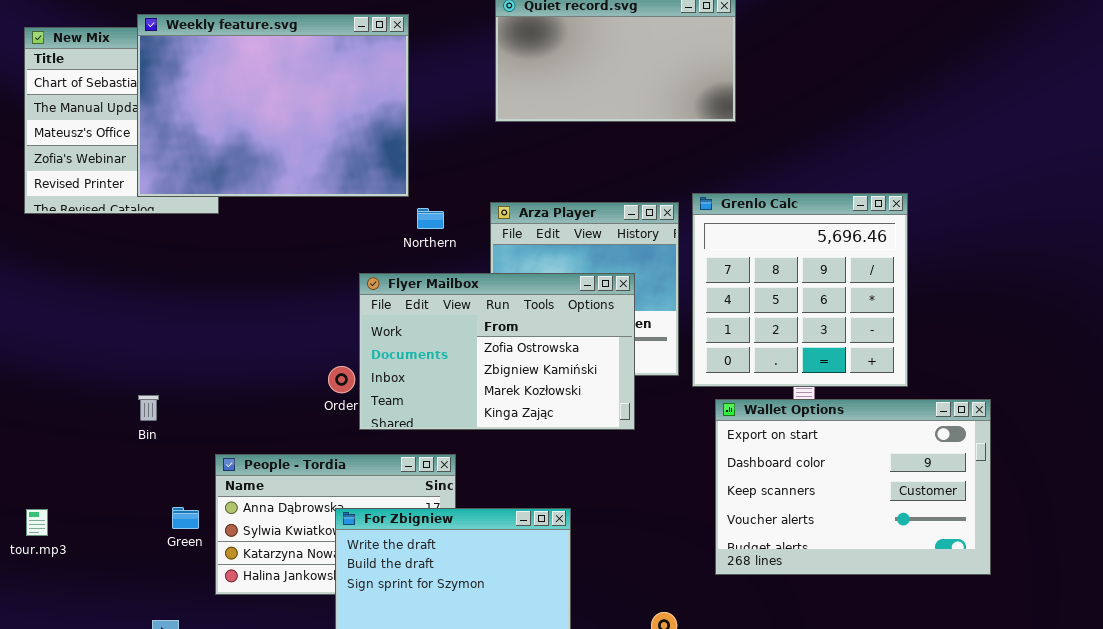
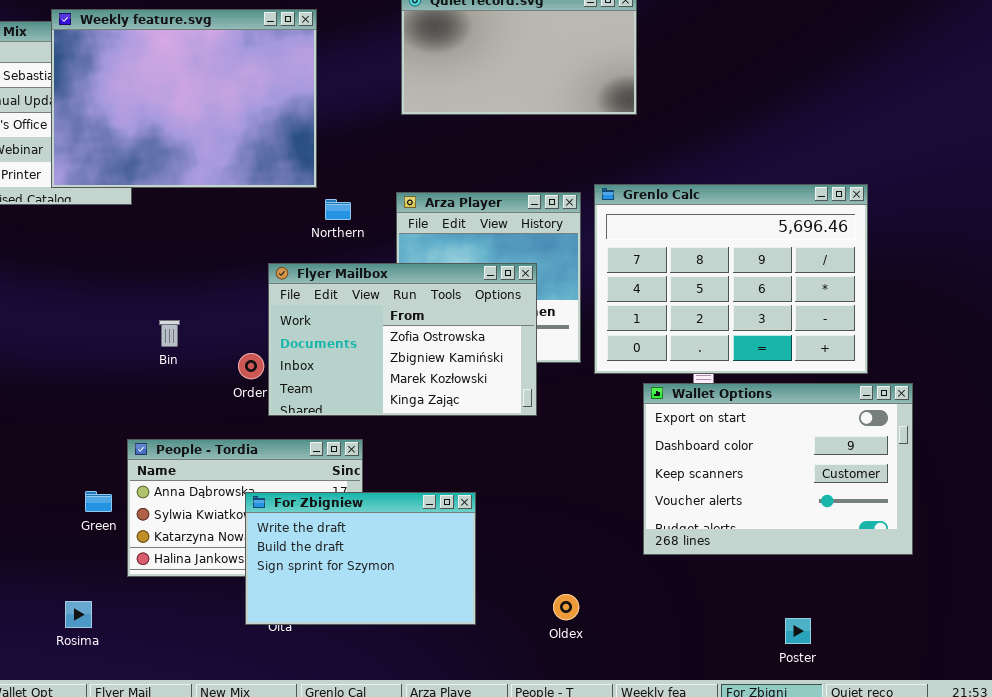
Grenlo Calc: [692,193,908,387] -> [594,184,868,374], resized
Bin: [138,395,159,421] -> [159,320,180,347], moved
Wallet Options: [715,399,991,575] -> [643,383,913,555], moved

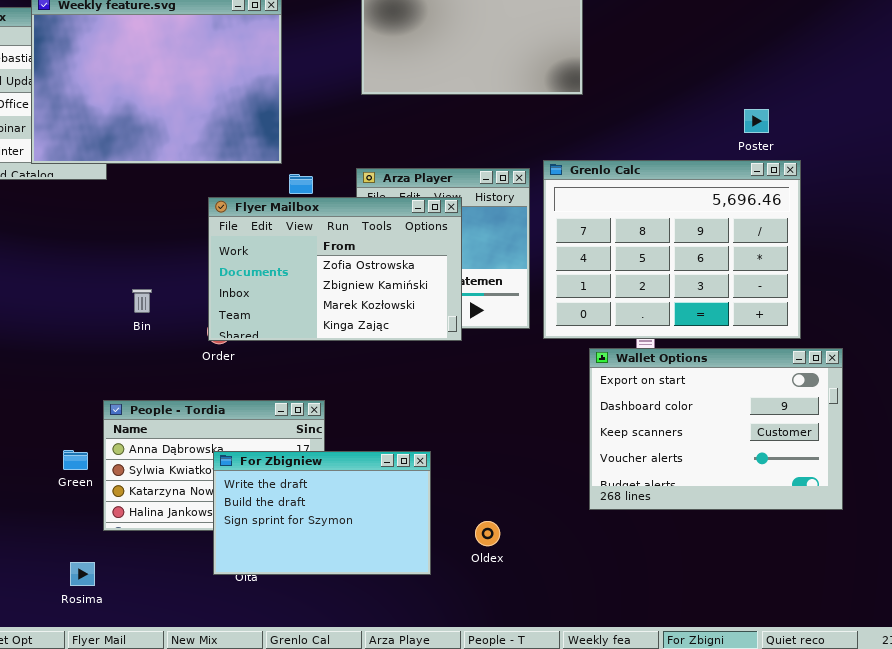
Flyer Mailbox: [268,263,537,416] -> [208,197,462,341], moved
Oldex: [553,594,579,620] -> [475,521,500,546], moved
Rosima: [65,601,92,628] -> [70,562,95,586], moved
Poster: [785,618,811,644] -> [744,109,769,133], moved

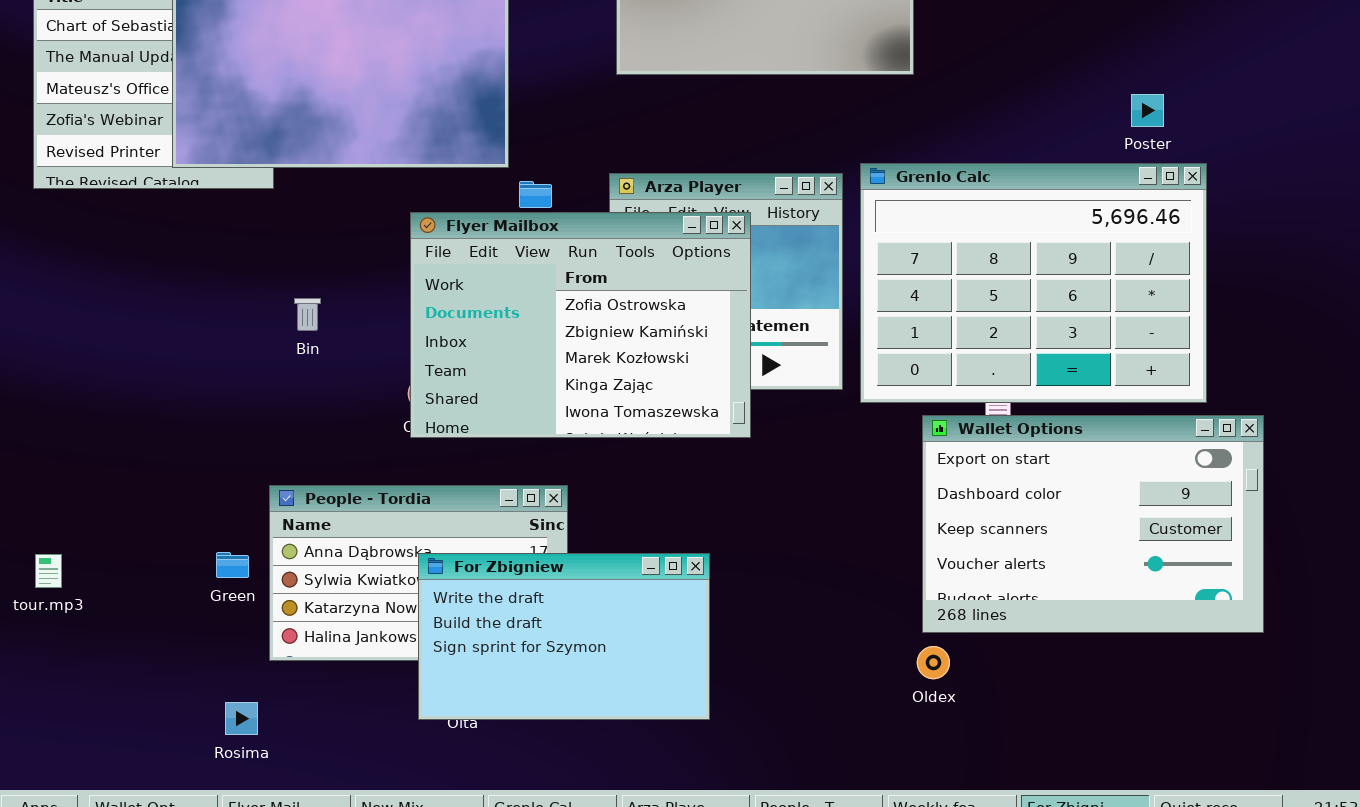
Flyer Mailbox: [208,197,462,341] -> [410,212,751,438], resized
Bin: [132,289,152,313] -> [294,298,321,331], moved
Oldex: [475,521,500,546] -> [917,646,950,679], moved

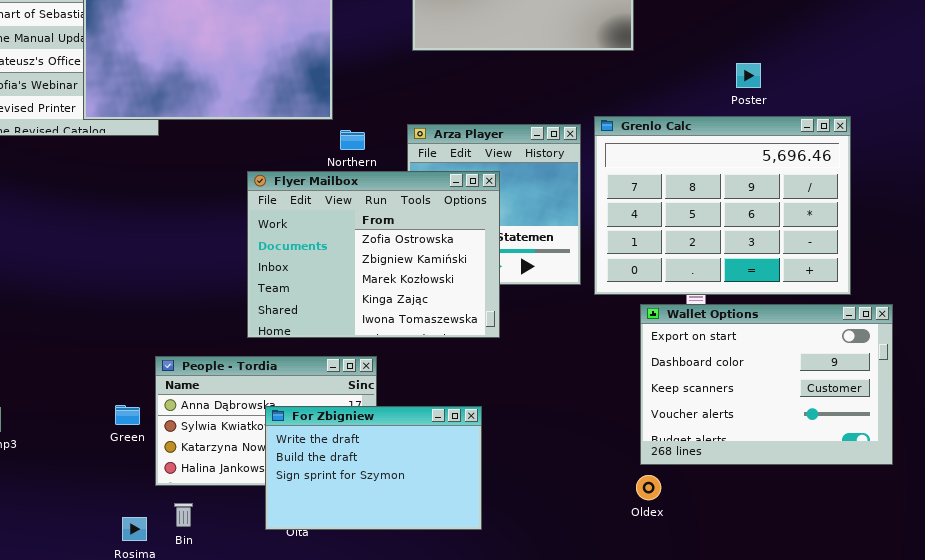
Poster: [1131,94,1164,127] -> [736,63,761,88], moved
Flyer Mailbox: [410,212,751,438] -> [247,171,500,338], moved
Bin: [294,298,321,331] -> [174,503,193,527], moved

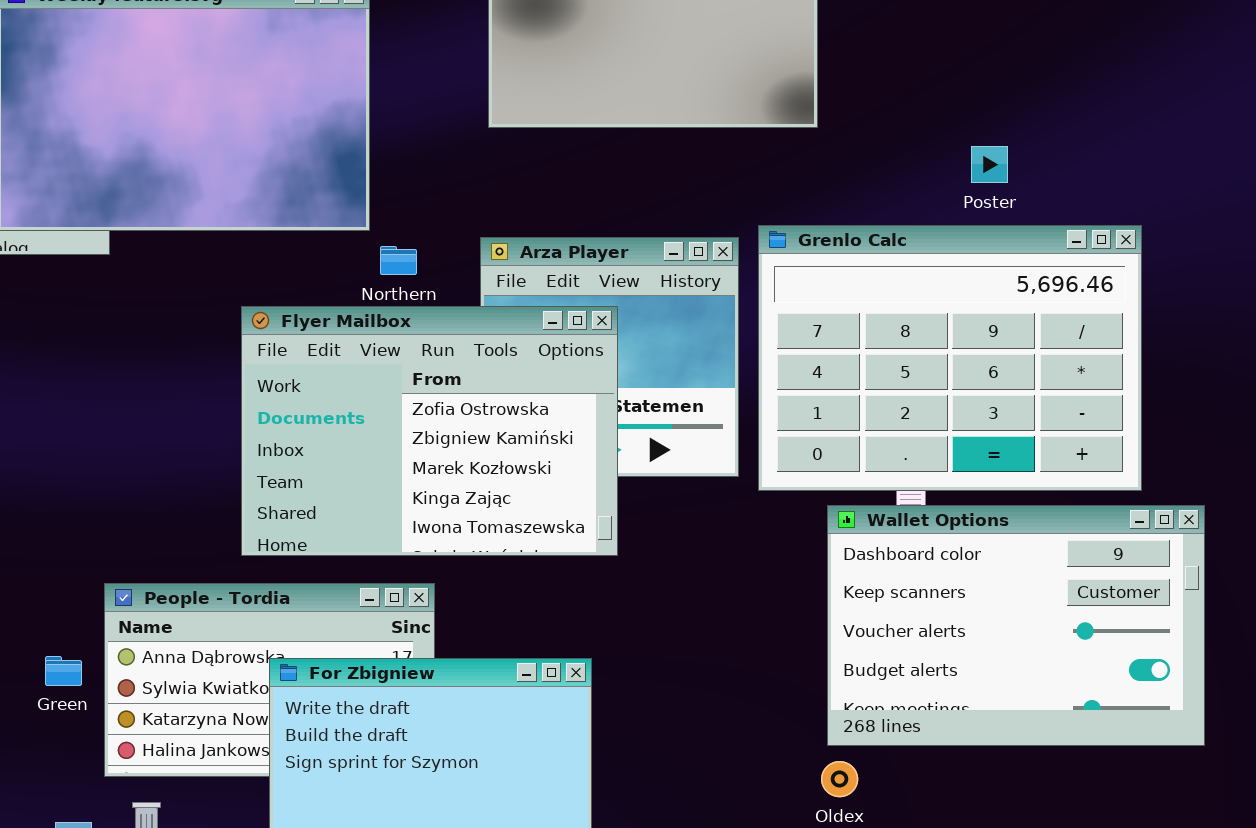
Wallet Options: [640,304,893,465] -> [827,505,1205,746], scrolled down 1 row

